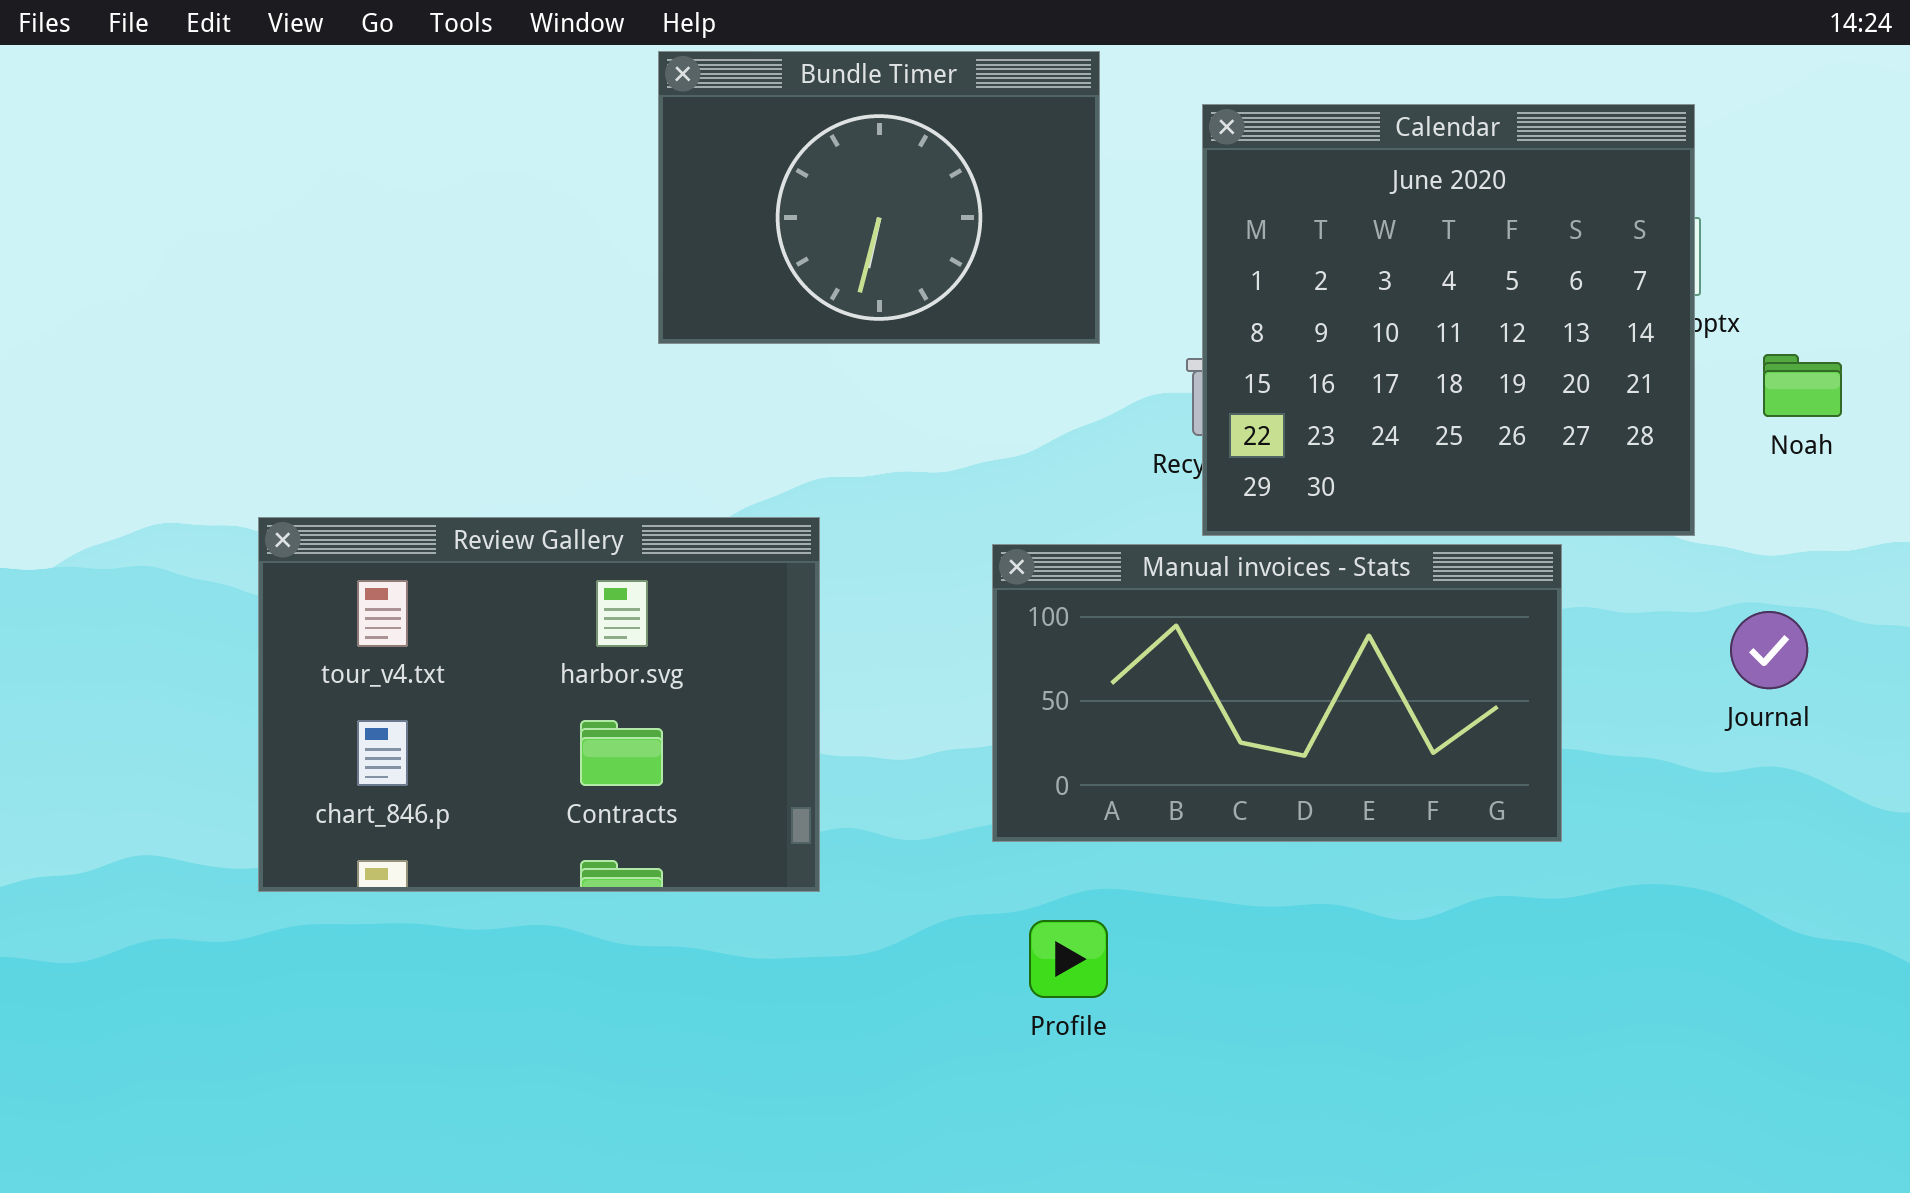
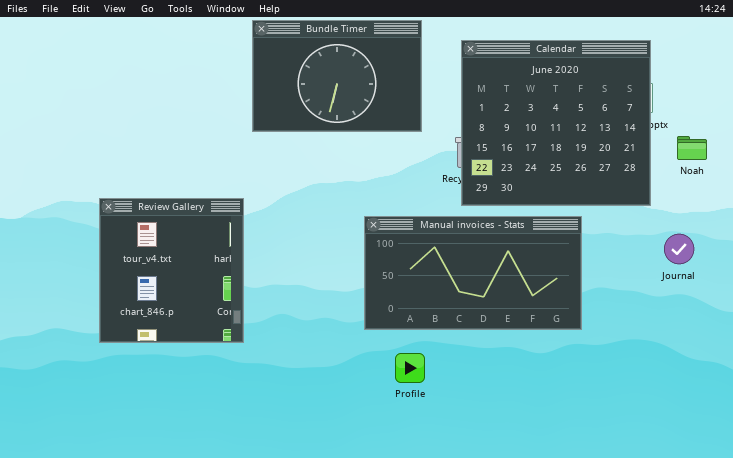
Review Gallery: [258,517,820,892] -> [99,198,244,343], resized
Manual invoices - Stats: [992,544,1562,842] -> [364,216,582,330], moved

